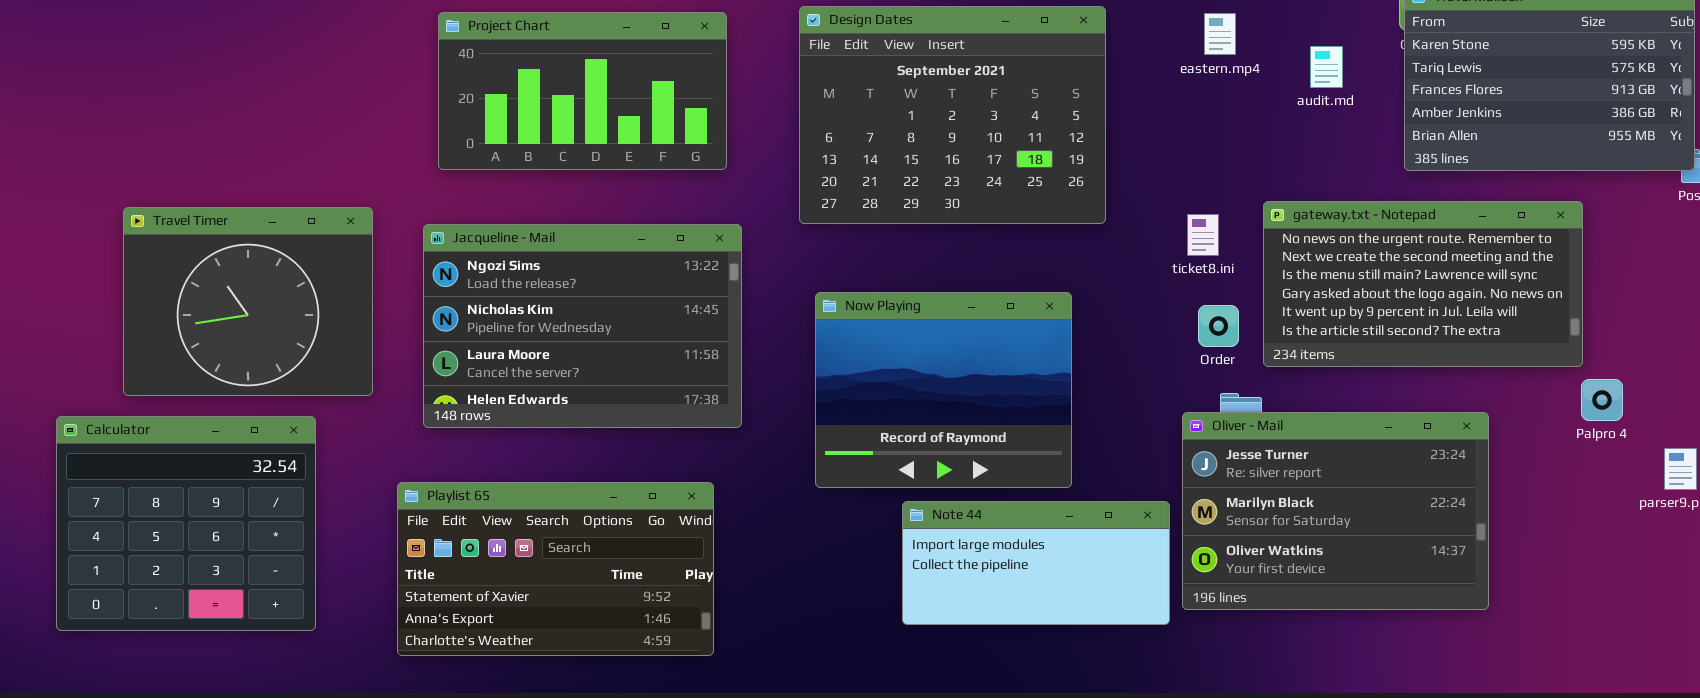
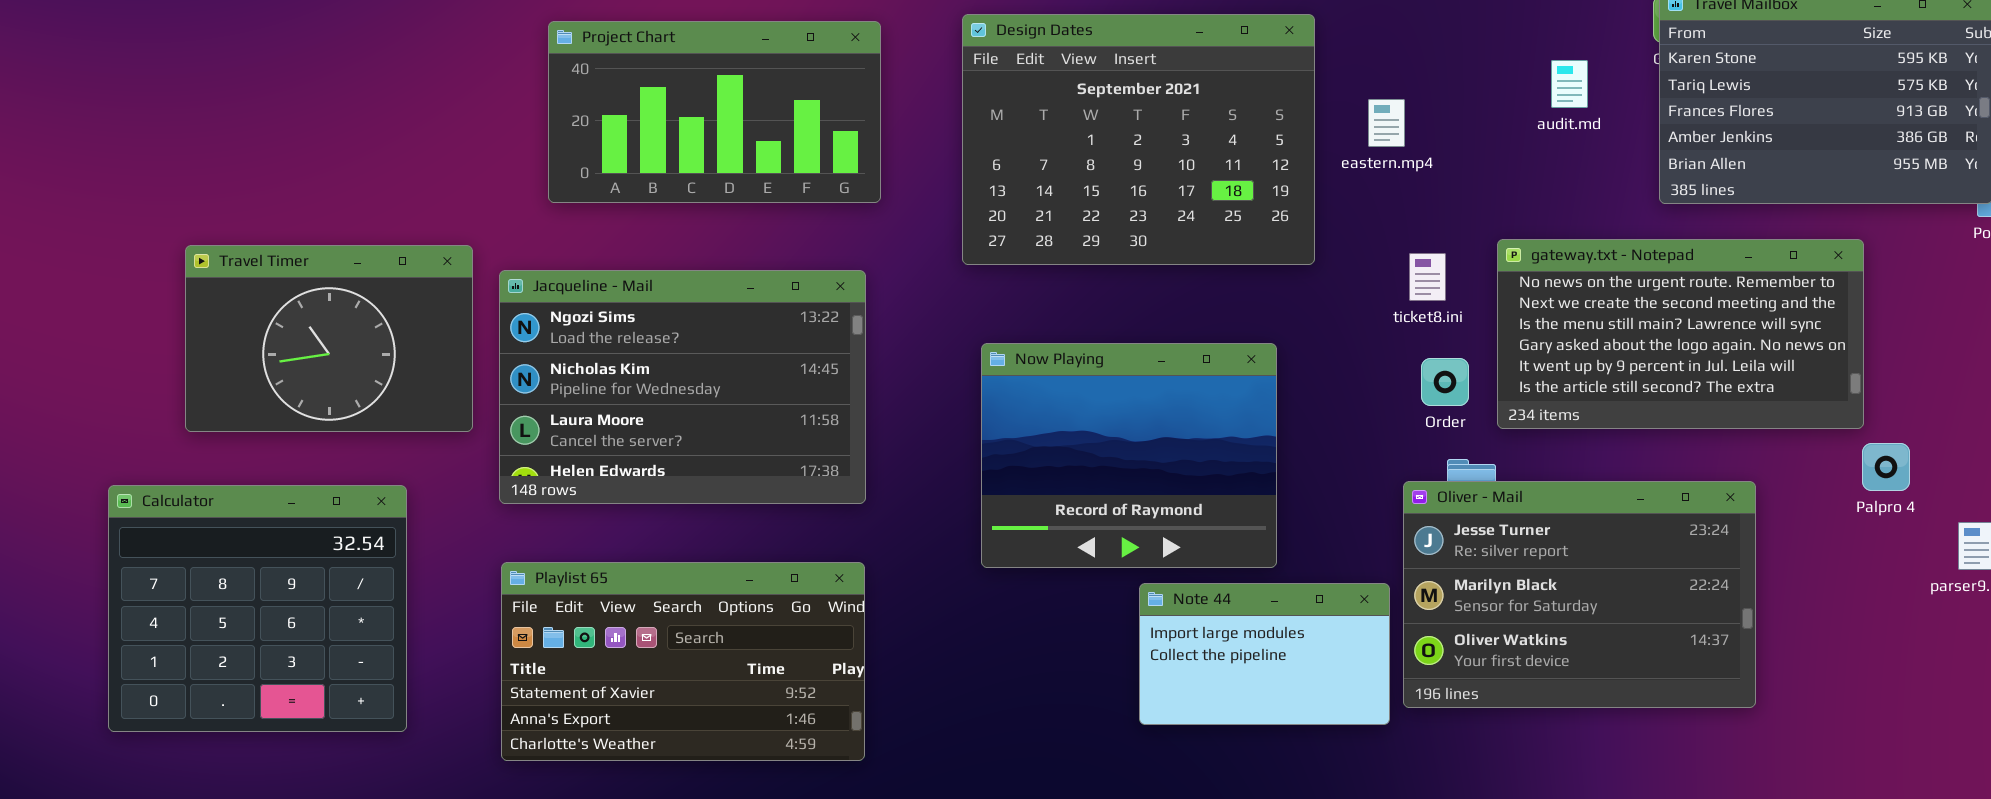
eastern.mp4: [1204,13,1236,55] -> [1368,99,1405,147], moved
Travel Timer: [123,207,373,396] -> [185,245,473,432], resized
Jacqueline - Mail: [423,224,742,428] -> [499,270,866,504], moved
Note 44: [902,501,1170,625] -> [1139,583,1390,725], resized

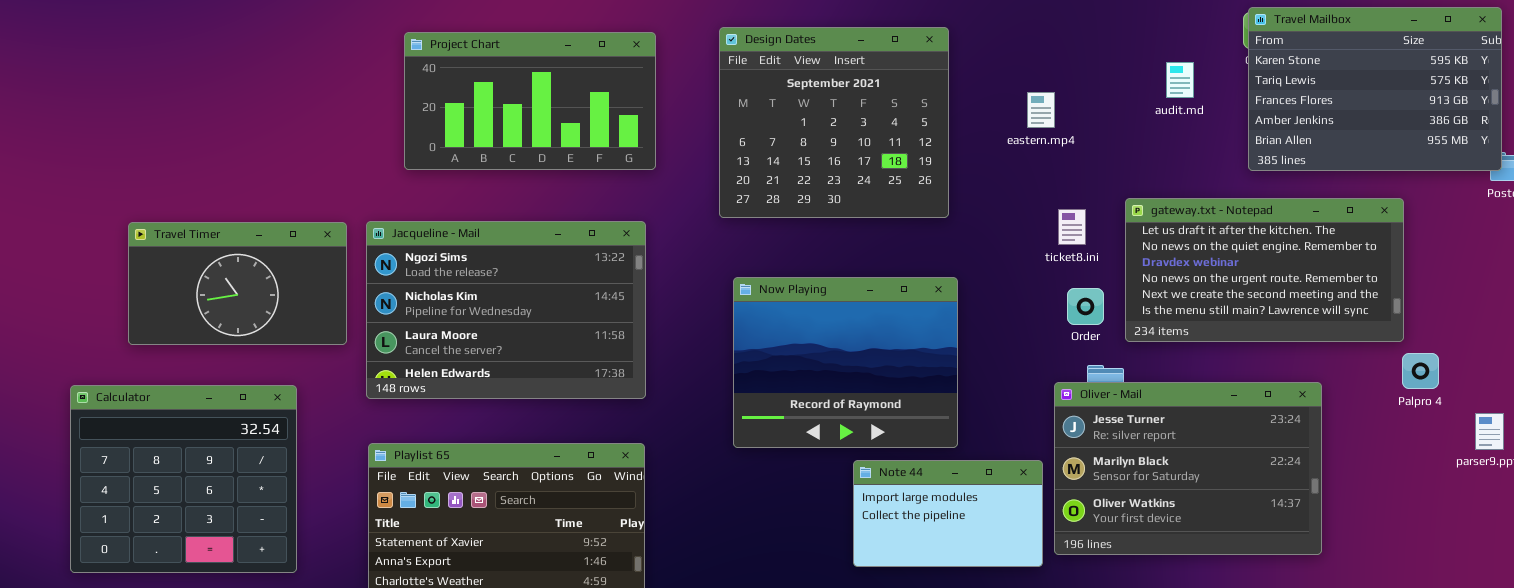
Design Dates: [962,14,1315,265] -> [719,27,949,218], resized
gateway.txt - Notepad: [1497,239,1864,429] -> [1125,198,1404,342], scrolled up 3 rows
Travel Timer: [185,245,473,432] -> [128,222,347,345], resized

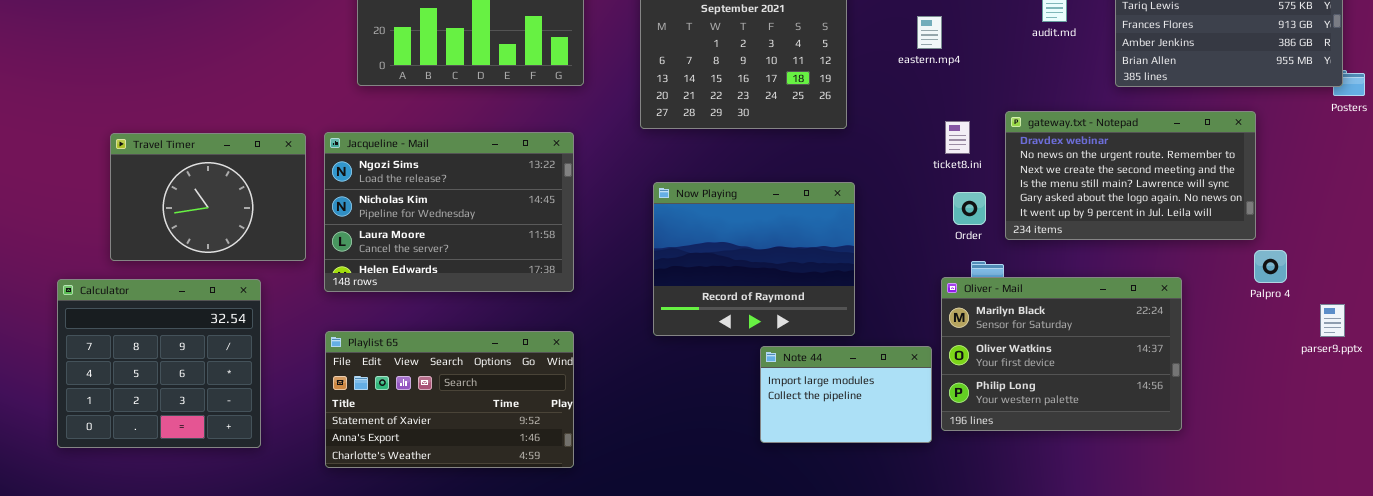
gateway.txt - Notepad: [1125,198,1404,342] -> [1005,111,1256,240], scrolled down 2 rows
Travel Timer: [128,222,347,345] -> [110,133,306,261], resized
Oliver - Mail: [1054,382,1322,555] -> [941,277,1182,431], scrolled down 1 row

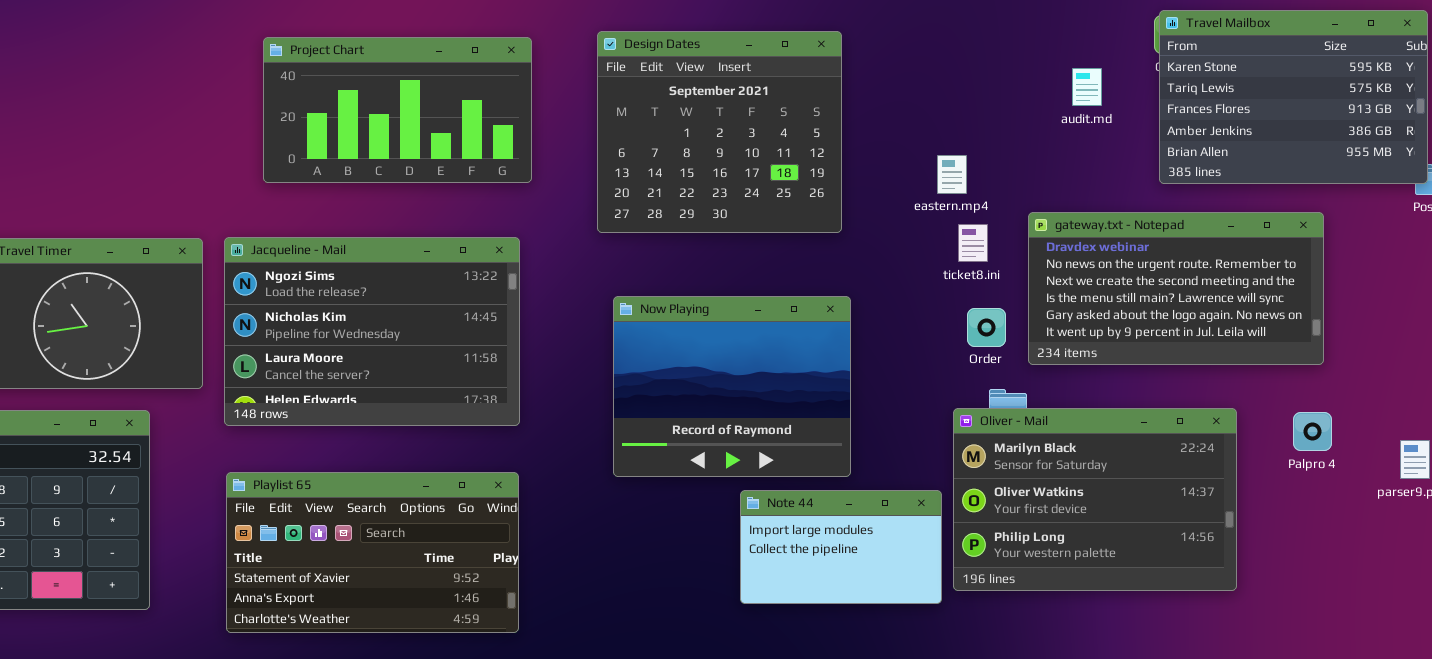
eastern.mp4: [917,16,942,49] -> [937,155,967,194], moved
Palpro 4: [1254,250,1287,283] -> [1293,412,1332,451], moved

